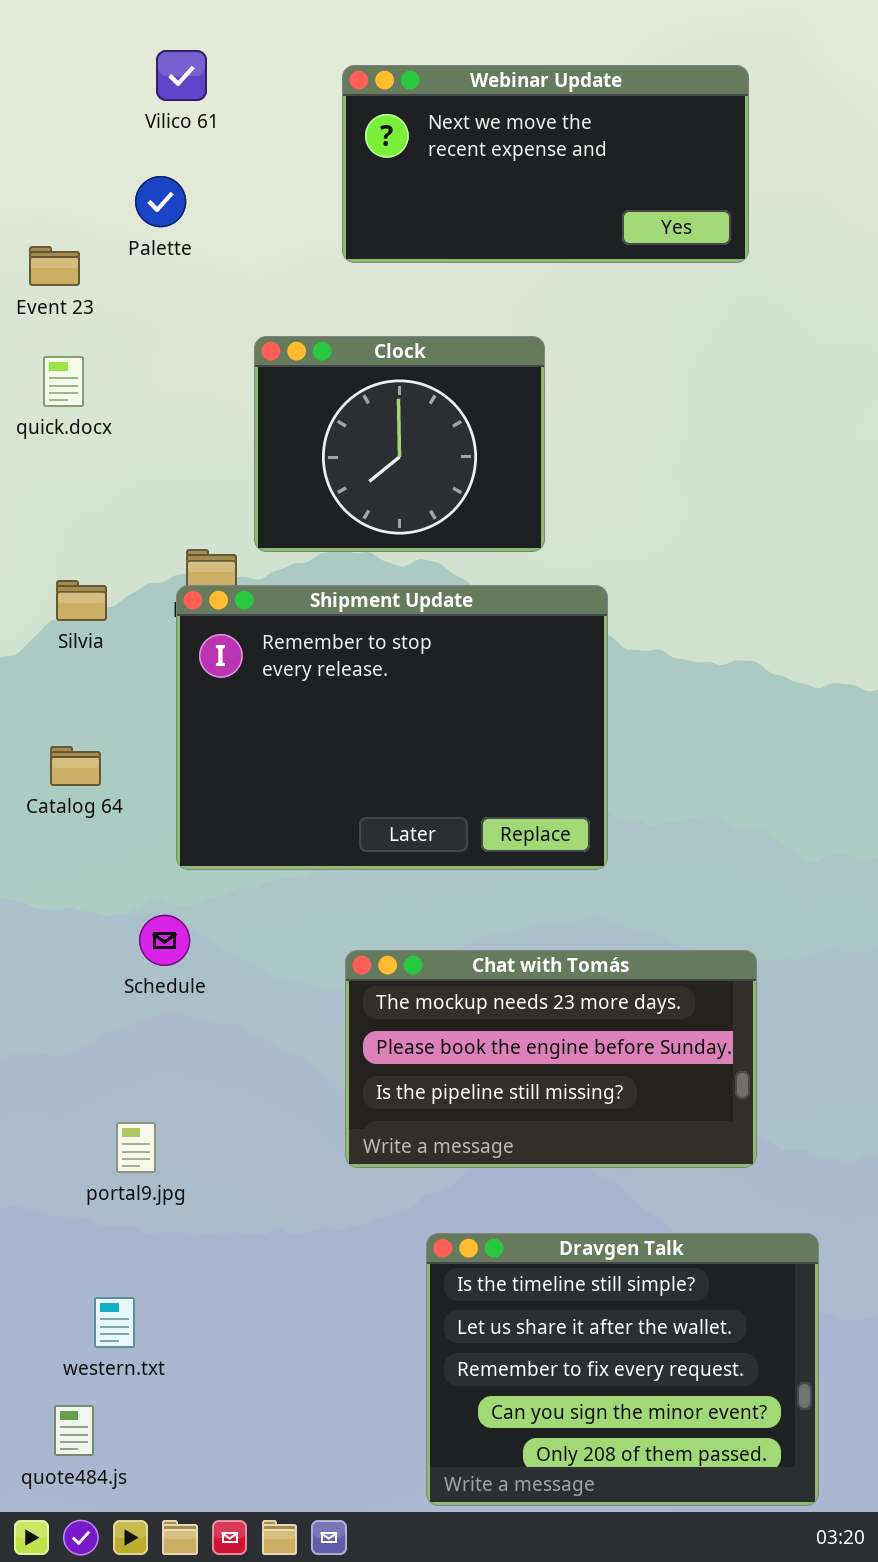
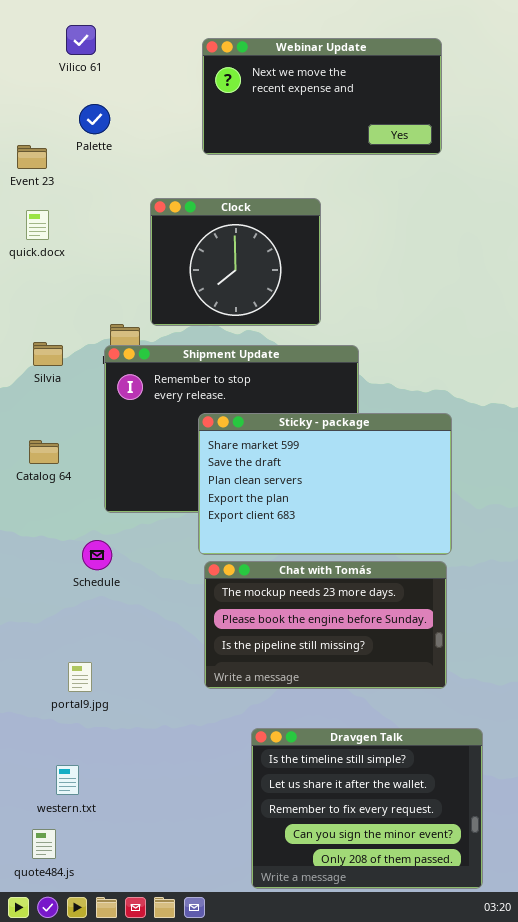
Vilico 61: [156,50,207,101] -> [66,25,96,55], moved
Sticky - package: none -> [198,413,452,555], opened

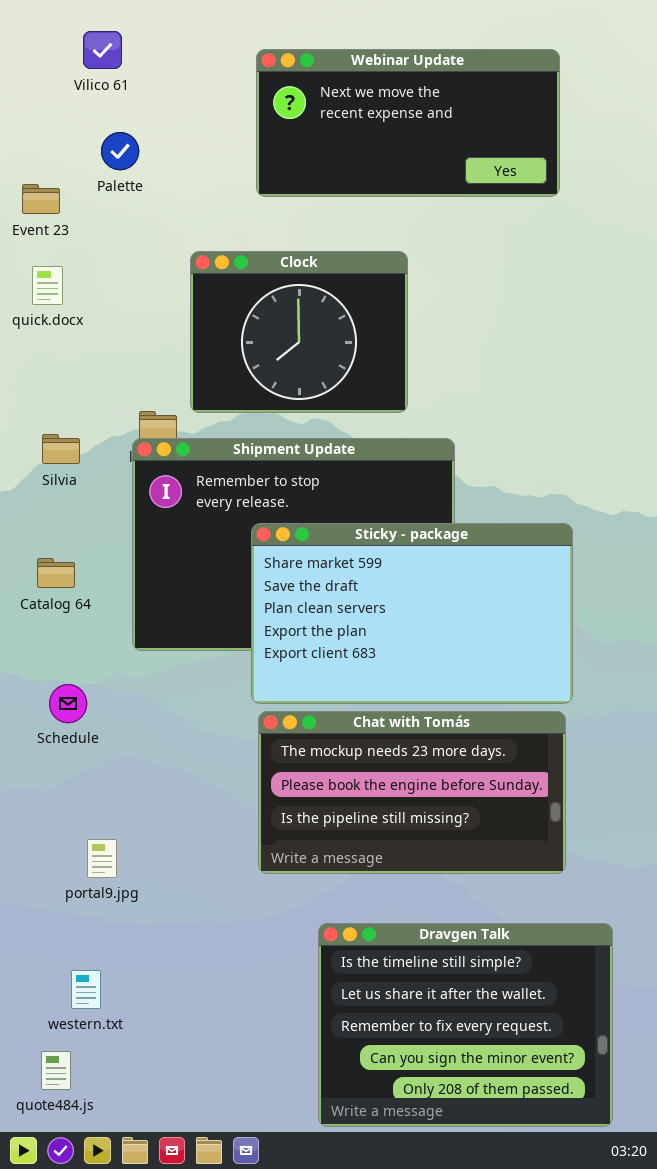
Schedule: [82,540,112,570] -> [49,684,87,723], moved

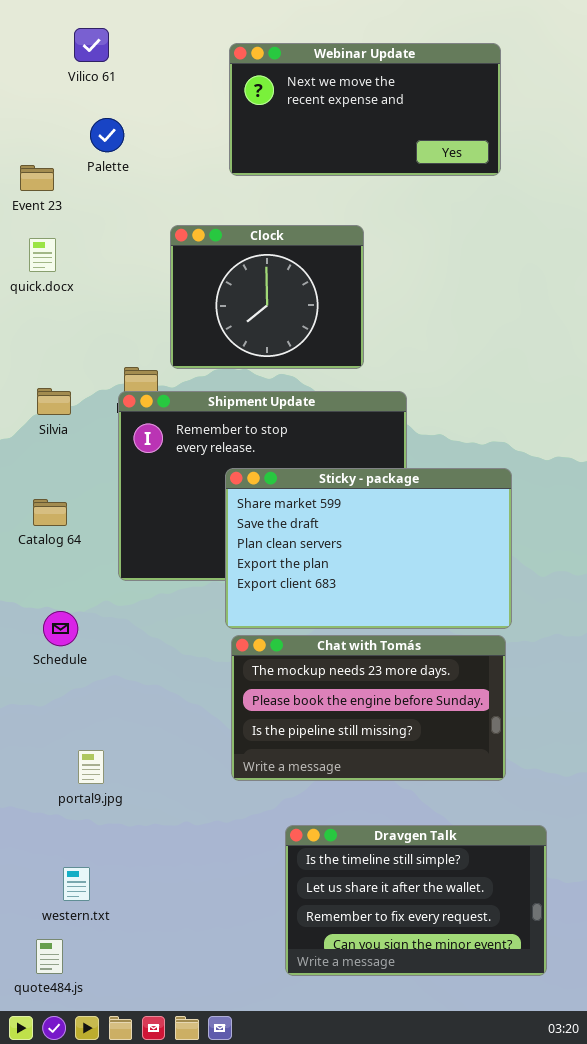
Dravgen Talk: [318,923,613,1127] -> [285,825,547,976], resized

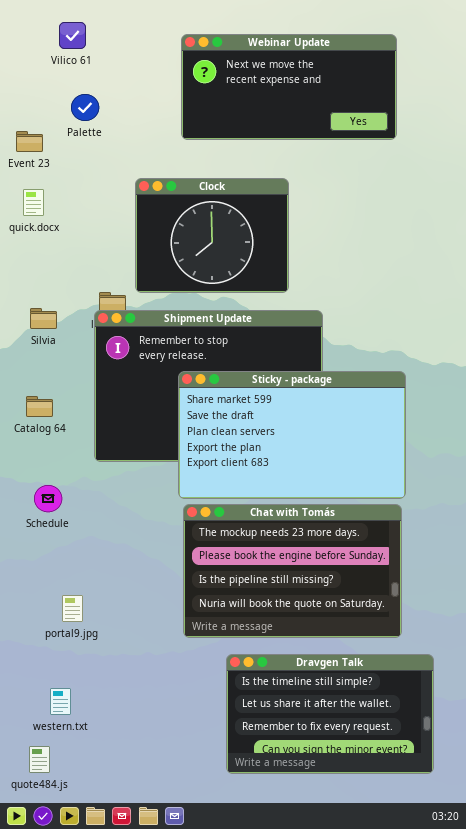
Chat with Tomás: [231,635,506,781] -> [183,504,402,638], resized

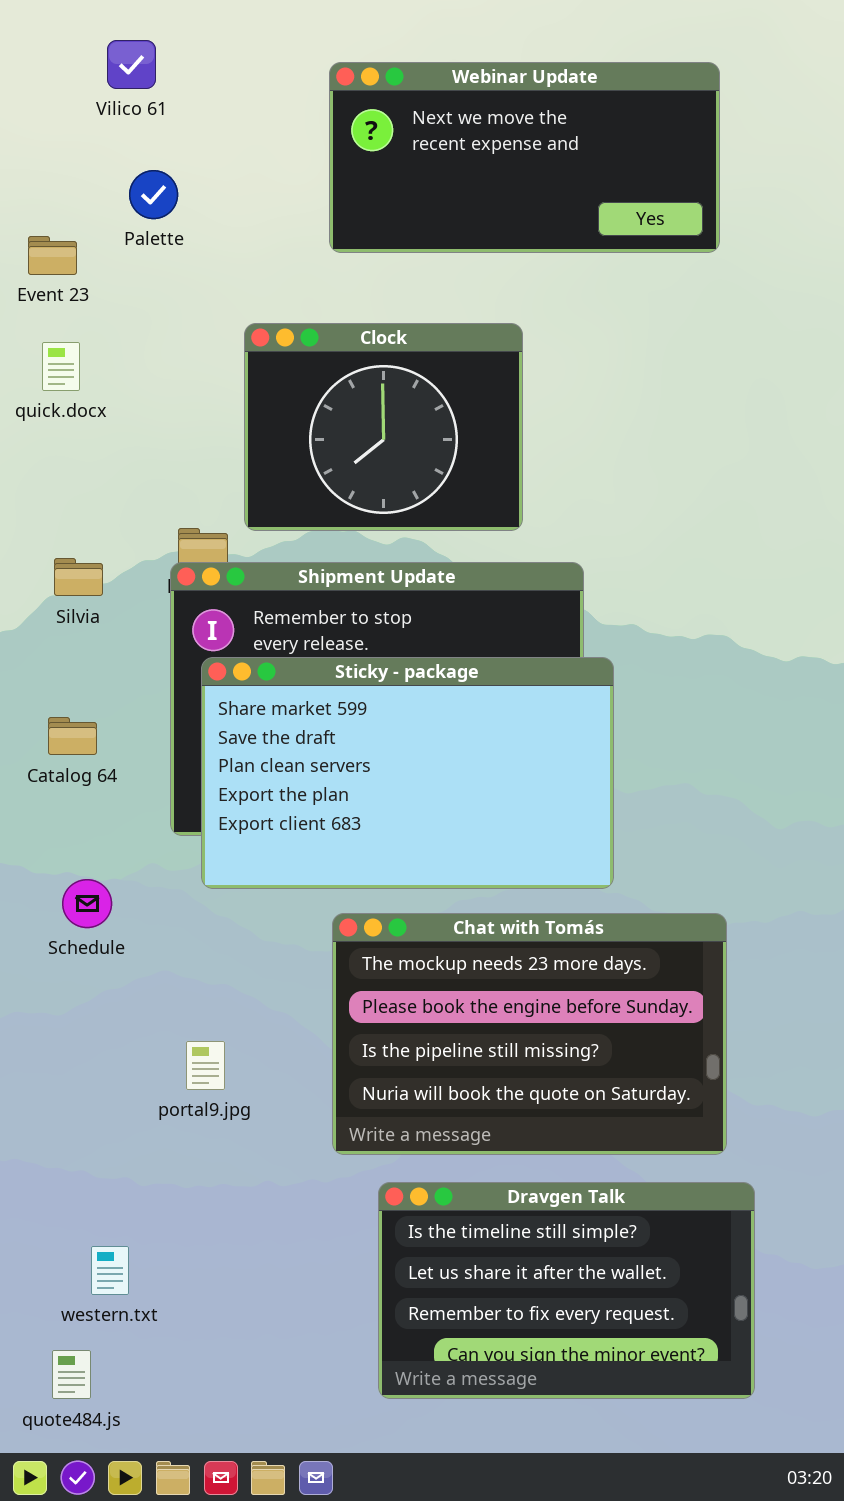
Sticky - package: [178,371,406,499] -> [201,657,614,889], moved
portal9.jpg: [62,595,83,622] -> [186,1041,225,1090], moved
Dravgen Talk: [226,654,434,774] -> [378,1182,755,1399], moved

